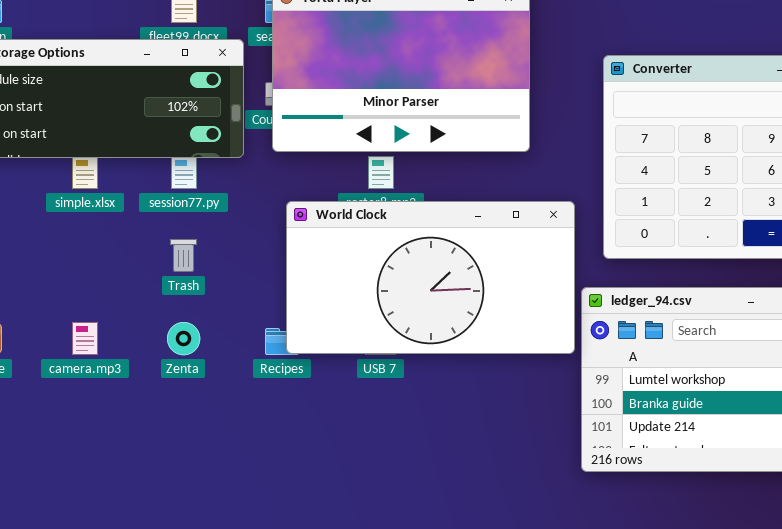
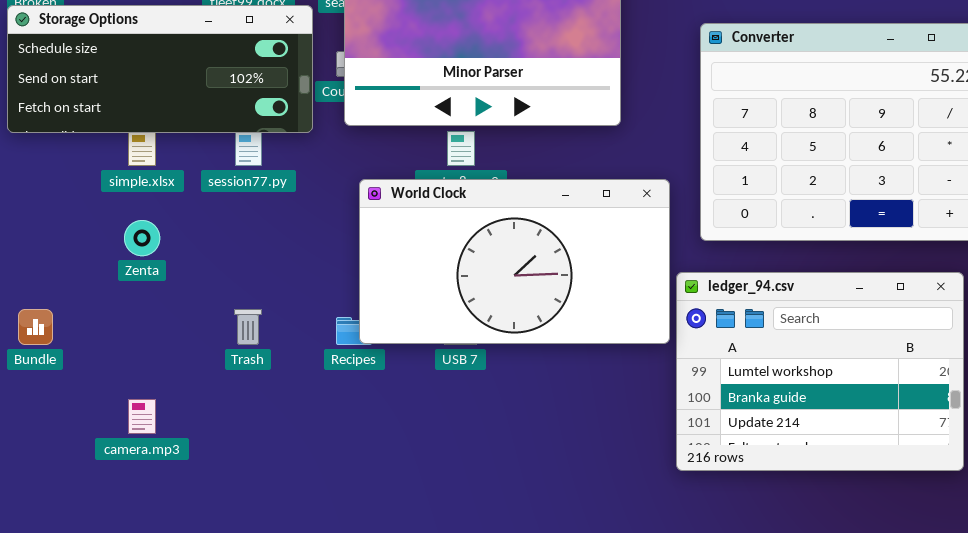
Trash: [170,239,197,272] -> [234,309,262,345], moved
camera.mp3: [72,322,98,355] -> [128,399,156,434], moved
Zenta: [167,322,200,355] -> [124,220,160,256], moved

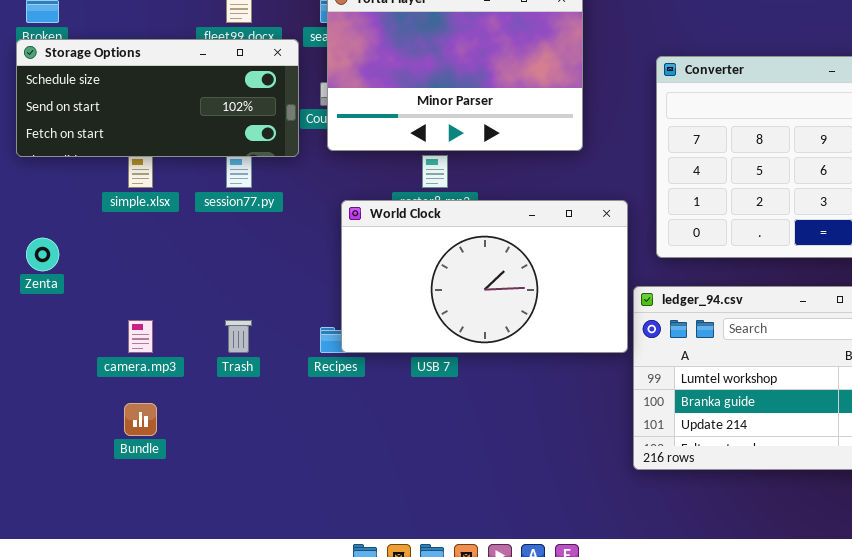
Zenta: [124,220,160,256] -> [26,238,59,271], moved
Bundle: [18,309,53,345] -> [124,403,157,436], moved
camera.mp3: [128,399,156,434] -> [128,320,153,353], moved

